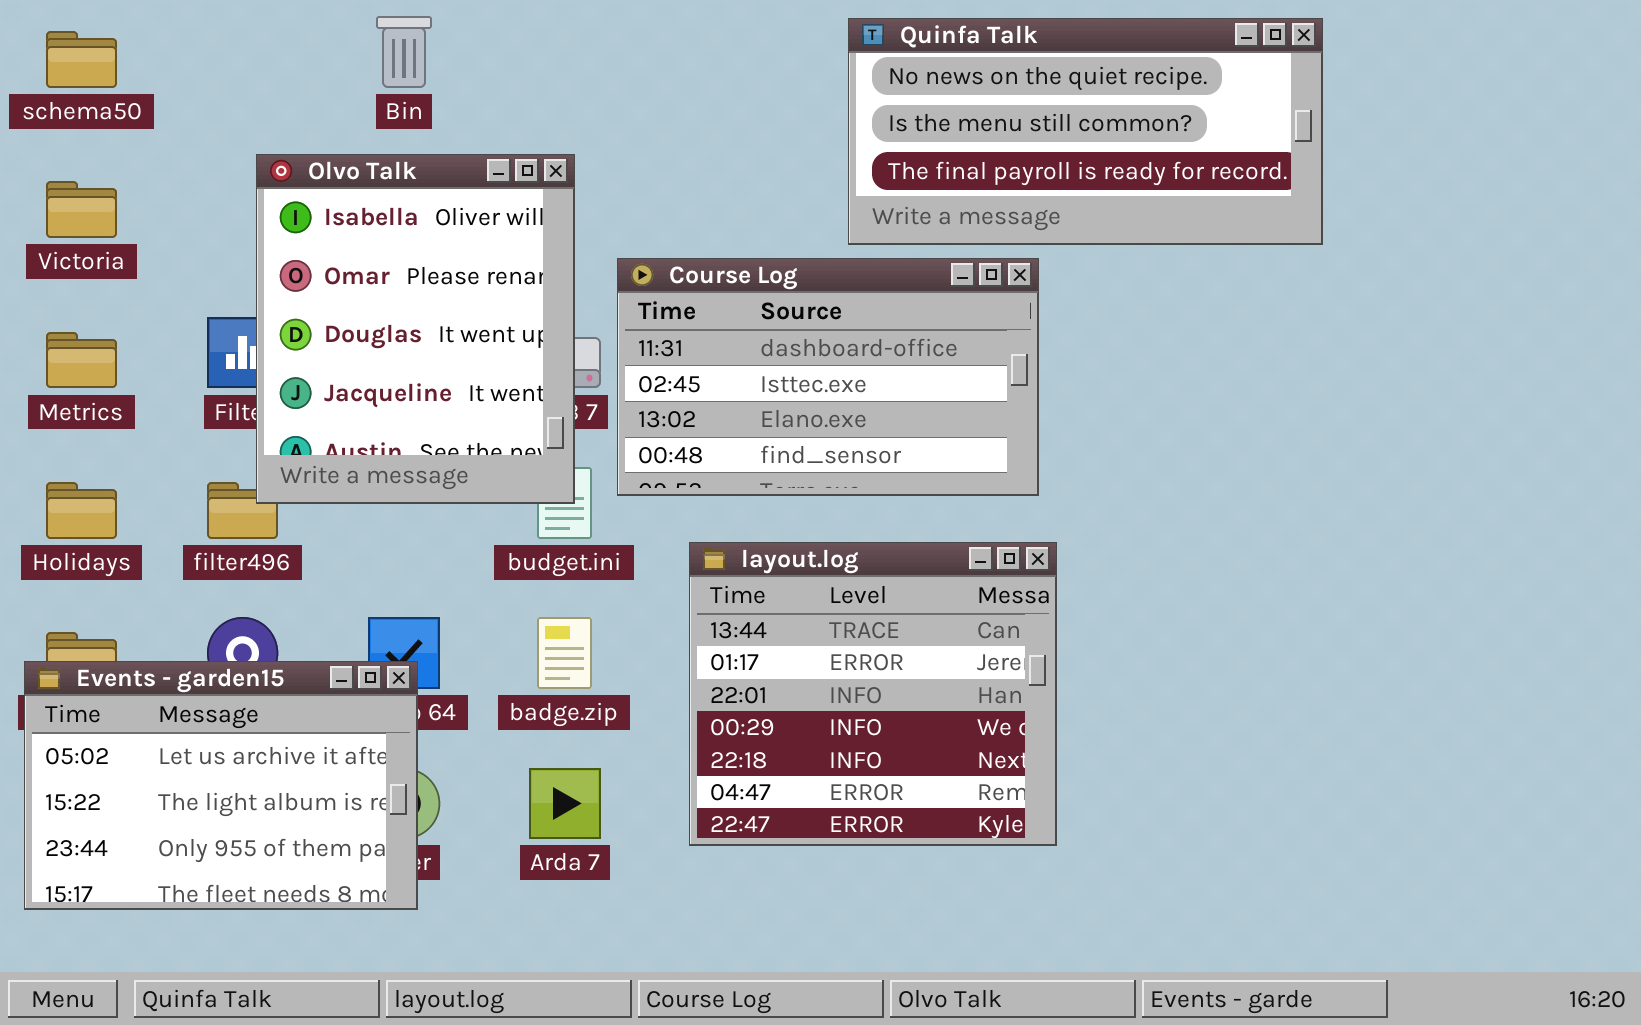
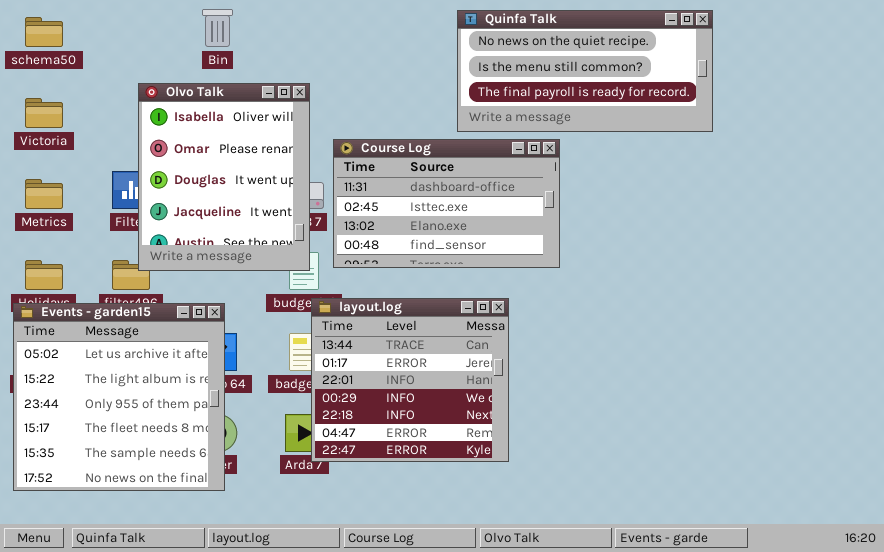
layout.log: [689,542,1057,846] -> [311,298,509,462], moved
Events - garden15: [24,661,418,910] -> [13,303,225,491], resized

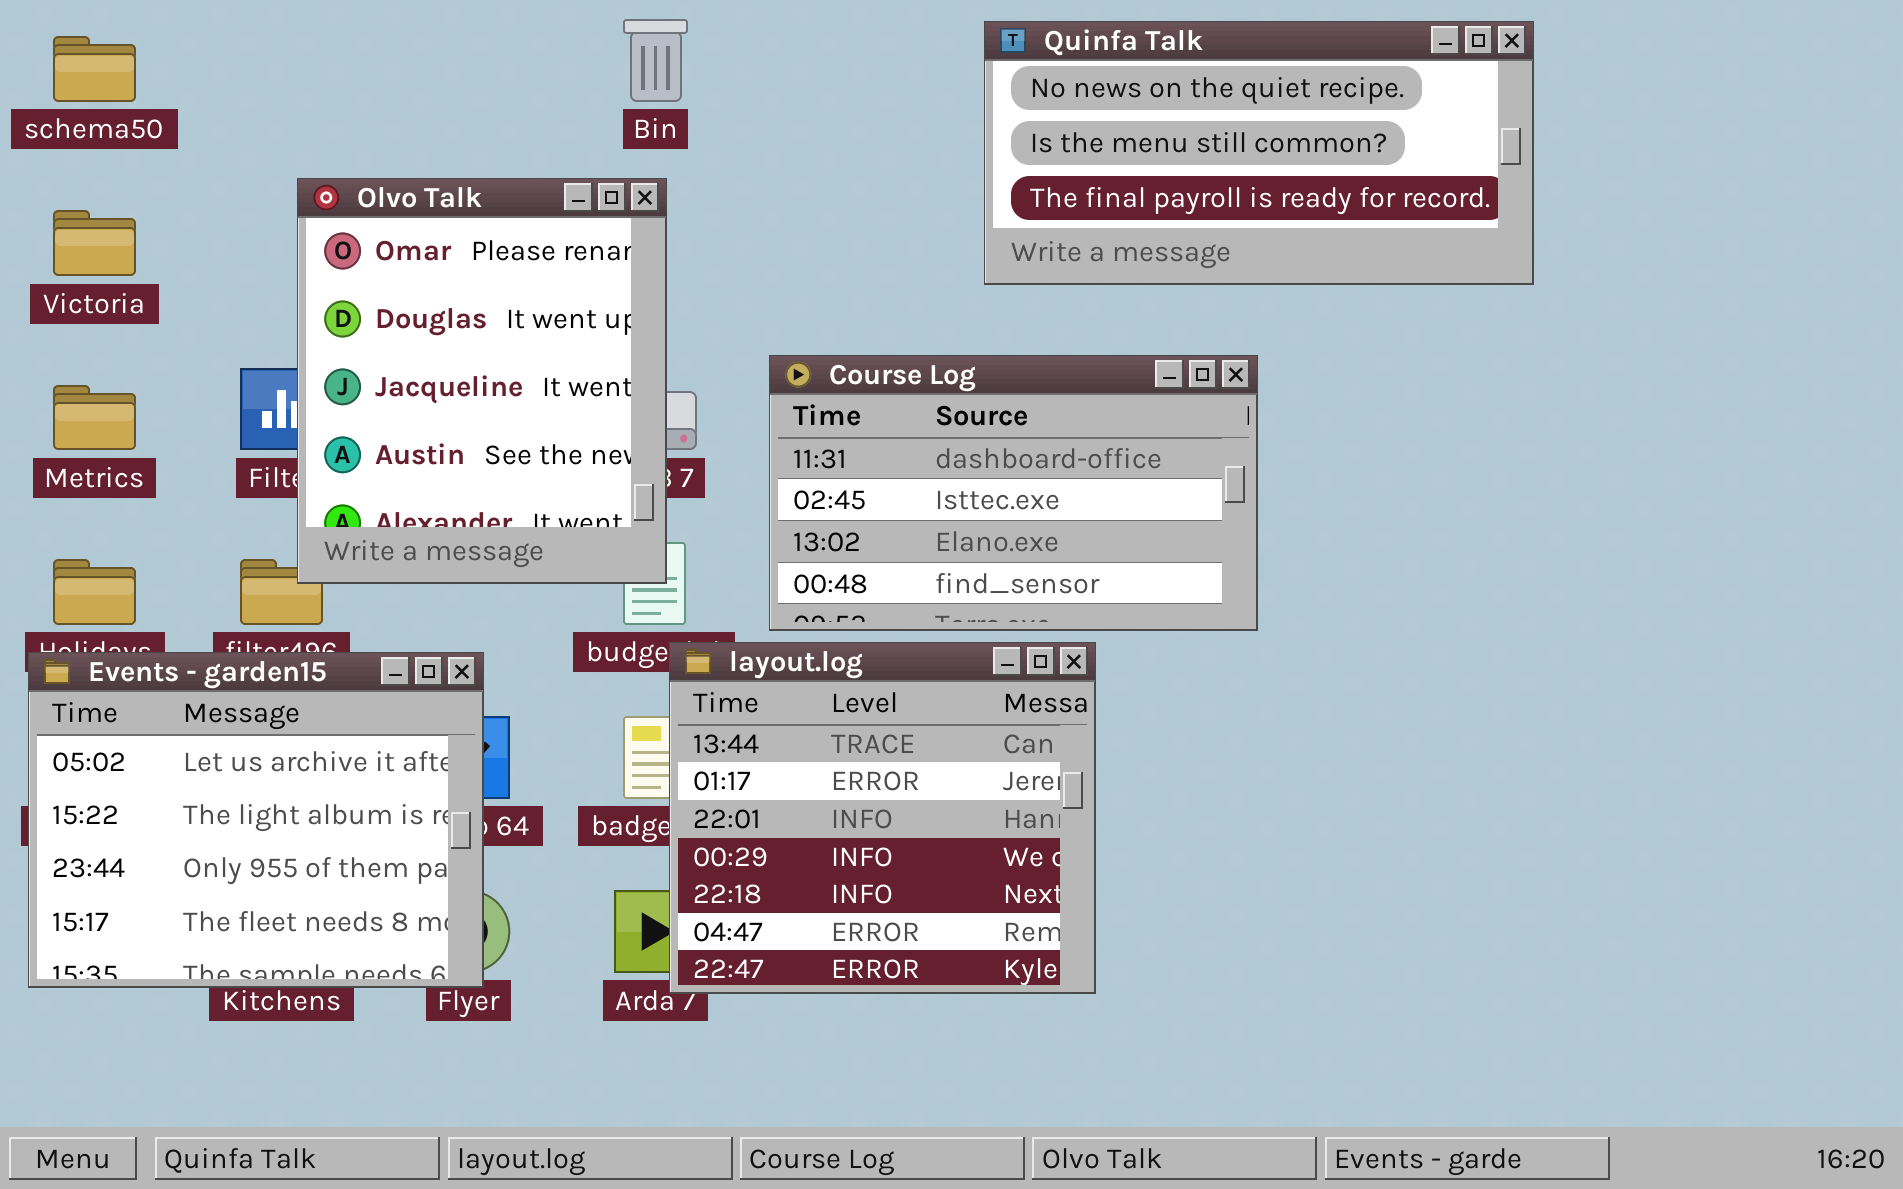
Bin: [202,9,233,47] -> [623,19,688,102], moved
Olvo Talk: [138,83,310,271] -> [297,178,667,584], scrolled down 1 row
Course Log: [333,139,560,268] -> [769,355,1258,631], moved
Events - garden15: [13,303,225,491] -> [28,652,484,988], resized

